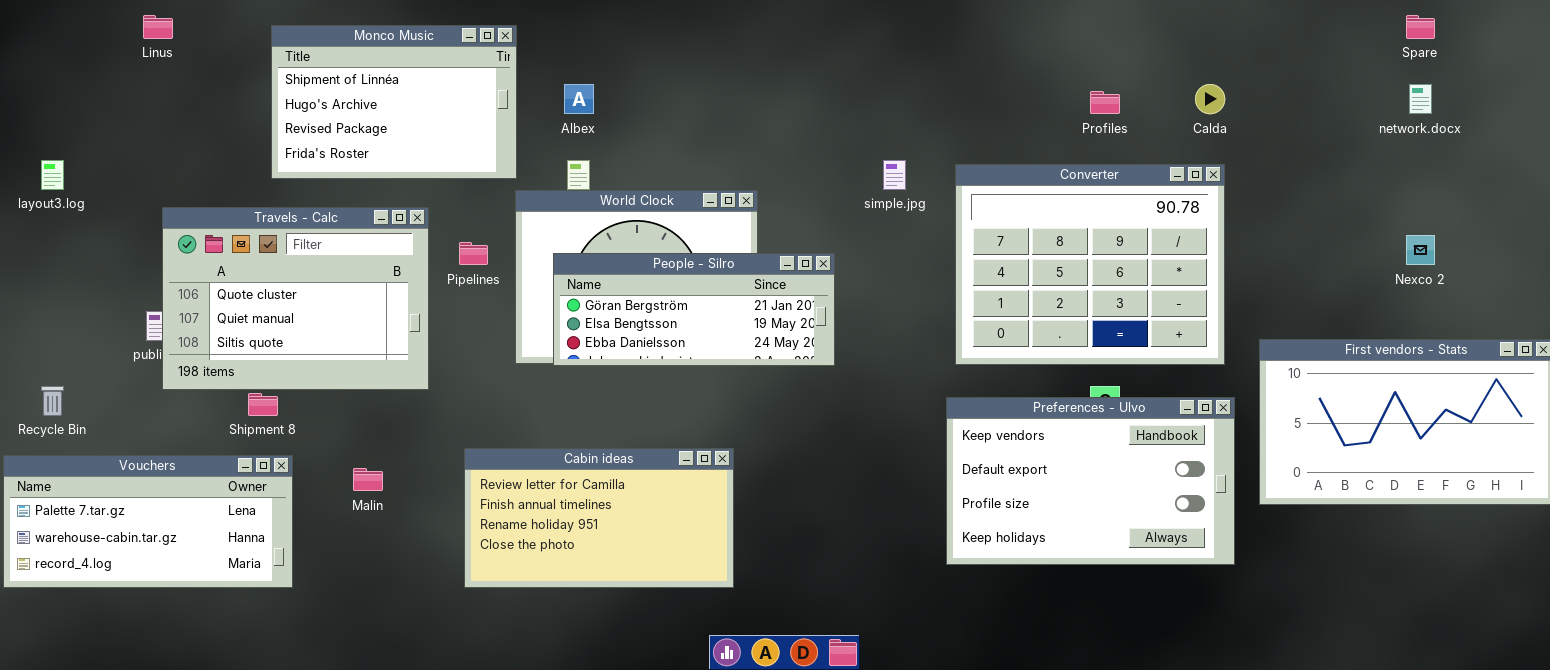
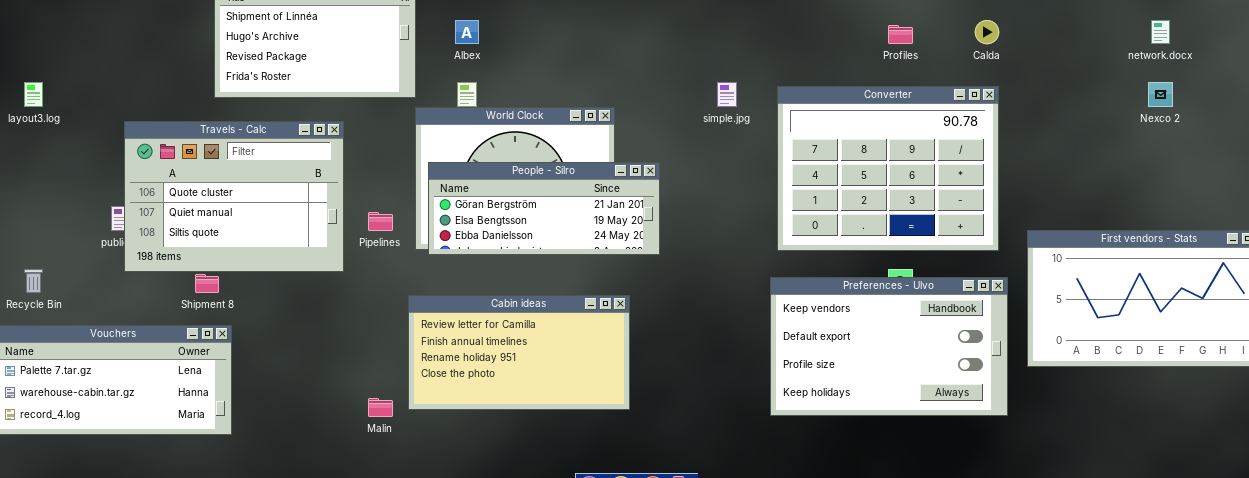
Nexco 2: [1406,235,1435,265] -> [1148,82,1173,107], moved
Pipelines: [459,242,488,265] -> [368,212,393,231], moved
People - Silro: [553,253,835,366] -> [428,162,660,255], moved
Cabin ideas: [464,448,734,588] -> [408,295,630,410], moved
Malin: [353,468,383,491] -> [368,398,393,417], moved

